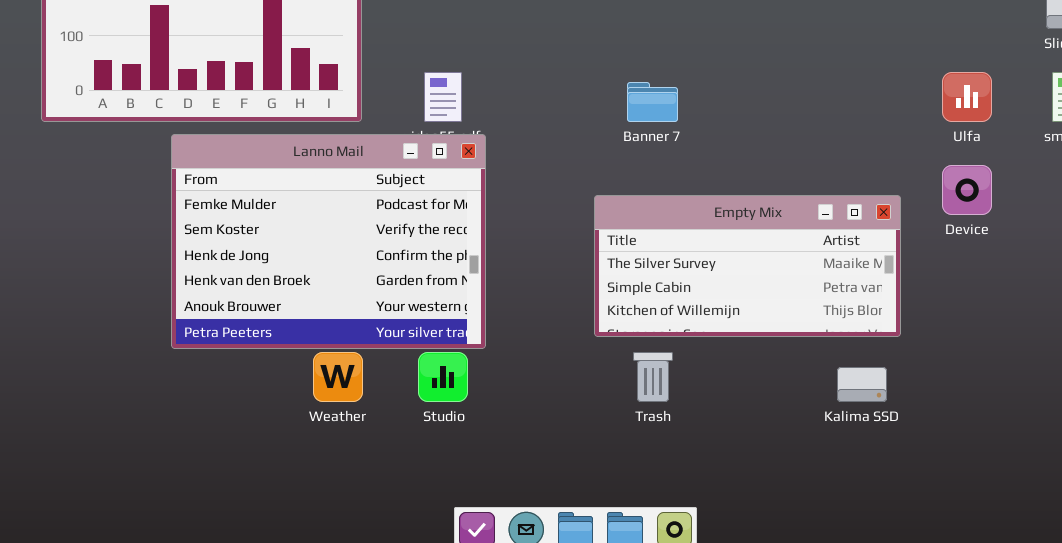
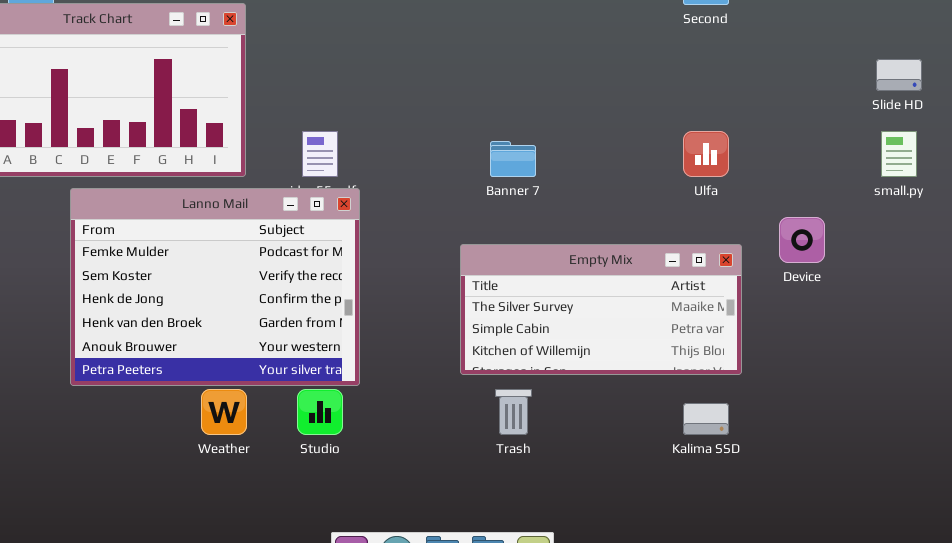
Ulfa: [942,72,992,122] -> [683,131,729,177], moved

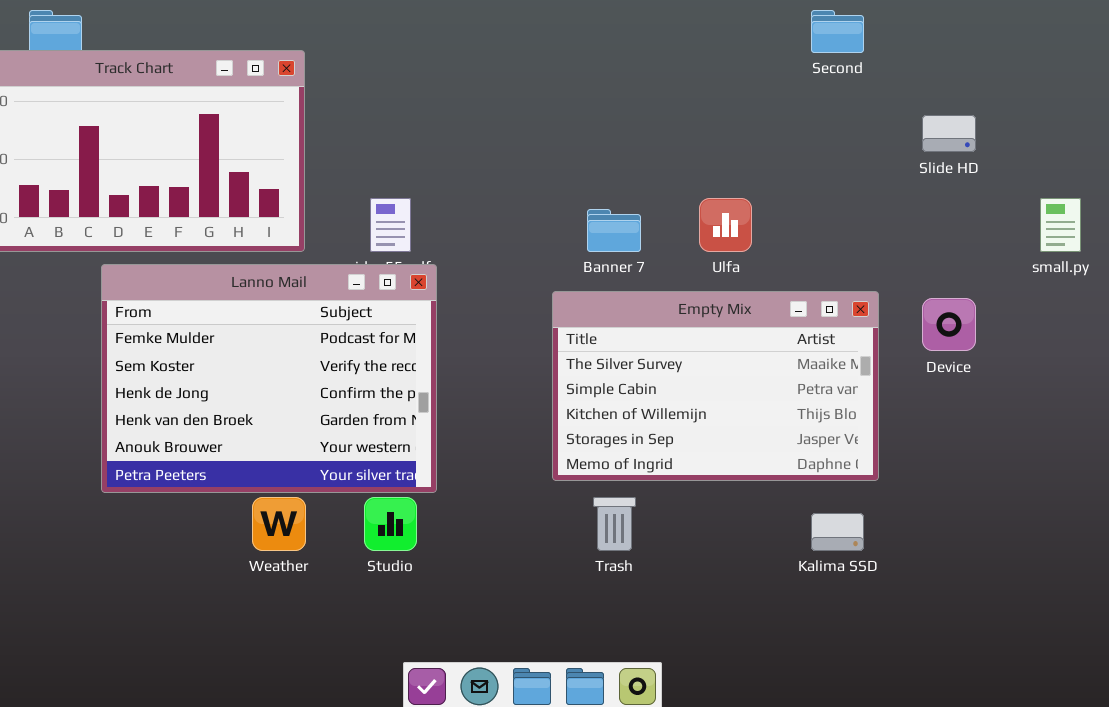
Slide HD: [876,59,922,91] -> [922,115,976,152], moved
Ulfa: [683,131,729,177] -> [699,198,752,252], moved
Empty Mix: [460,244,742,375] -> [552,291,879,481], resized

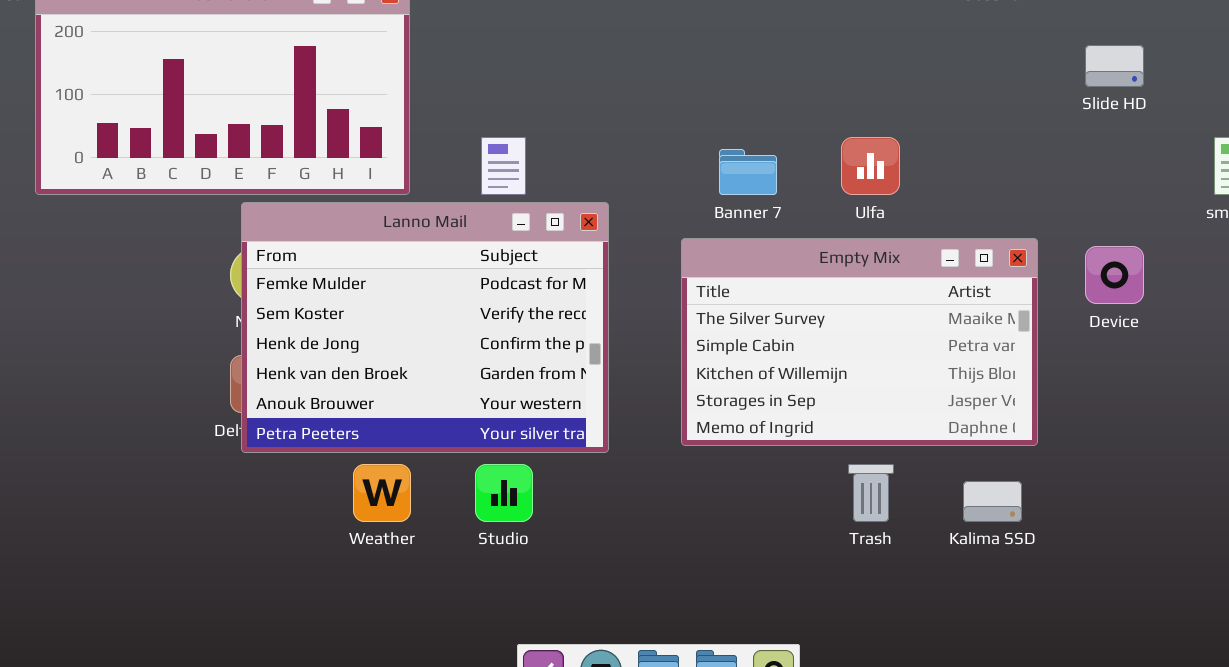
Lanno Mail: [101,264,437,493] -> [241,202,609,453], moved
Trash: [593,497,636,551] -> [848,464,894,522], moved

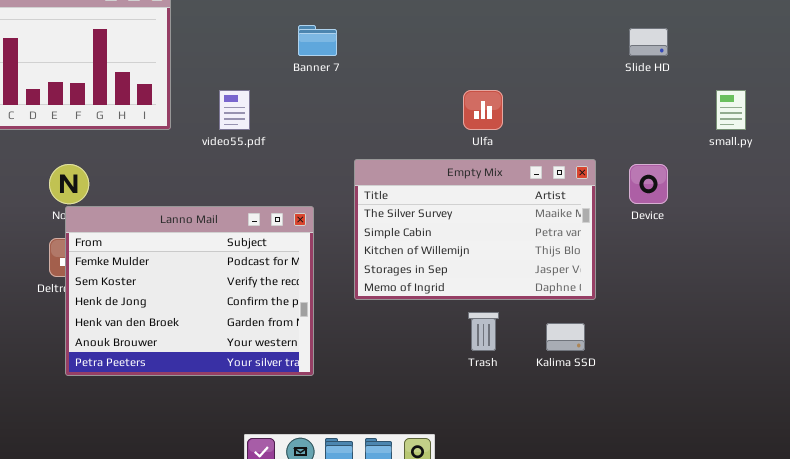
Banner 7: [719,149,777,195] -> [298,25,337,56], moved
Lanno Mail: [241,202,609,453] -> [65,206,314,376], moved

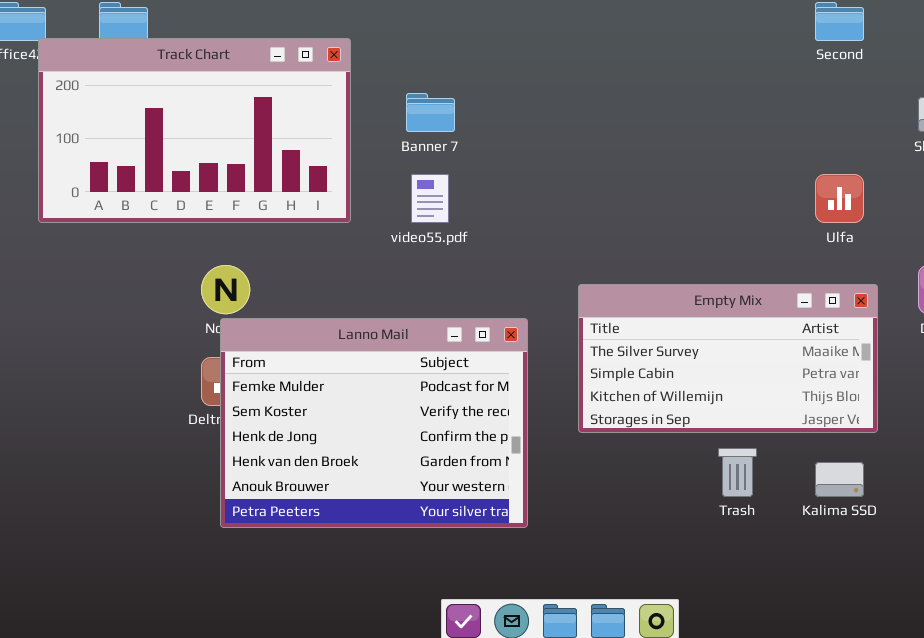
Banner 7: [298,25,337,56] -> [406,93,455,132], moved
Ulfa: [463,90,503,130] -> [815,174,864,223], moved
Empty Mix: [354,159,596,300] -> [578,284,878,433], resized

